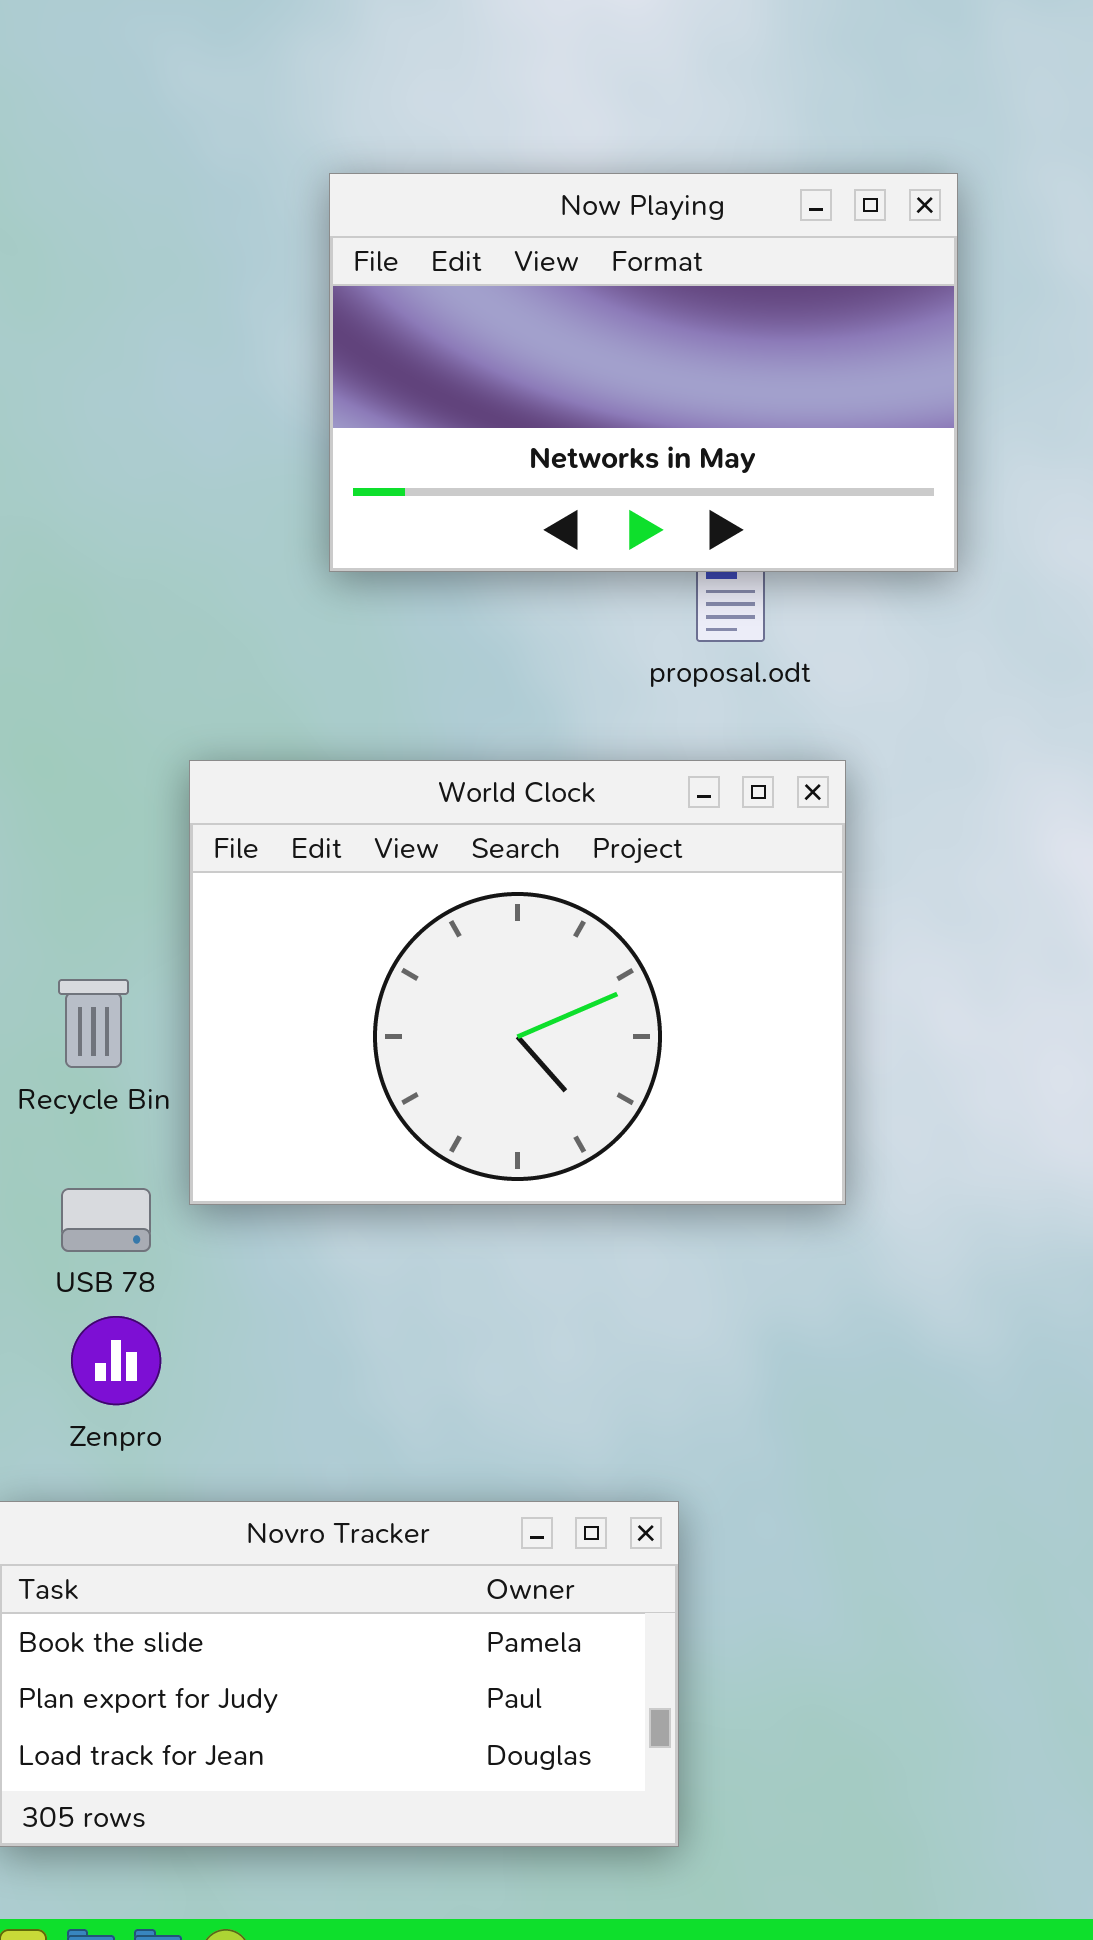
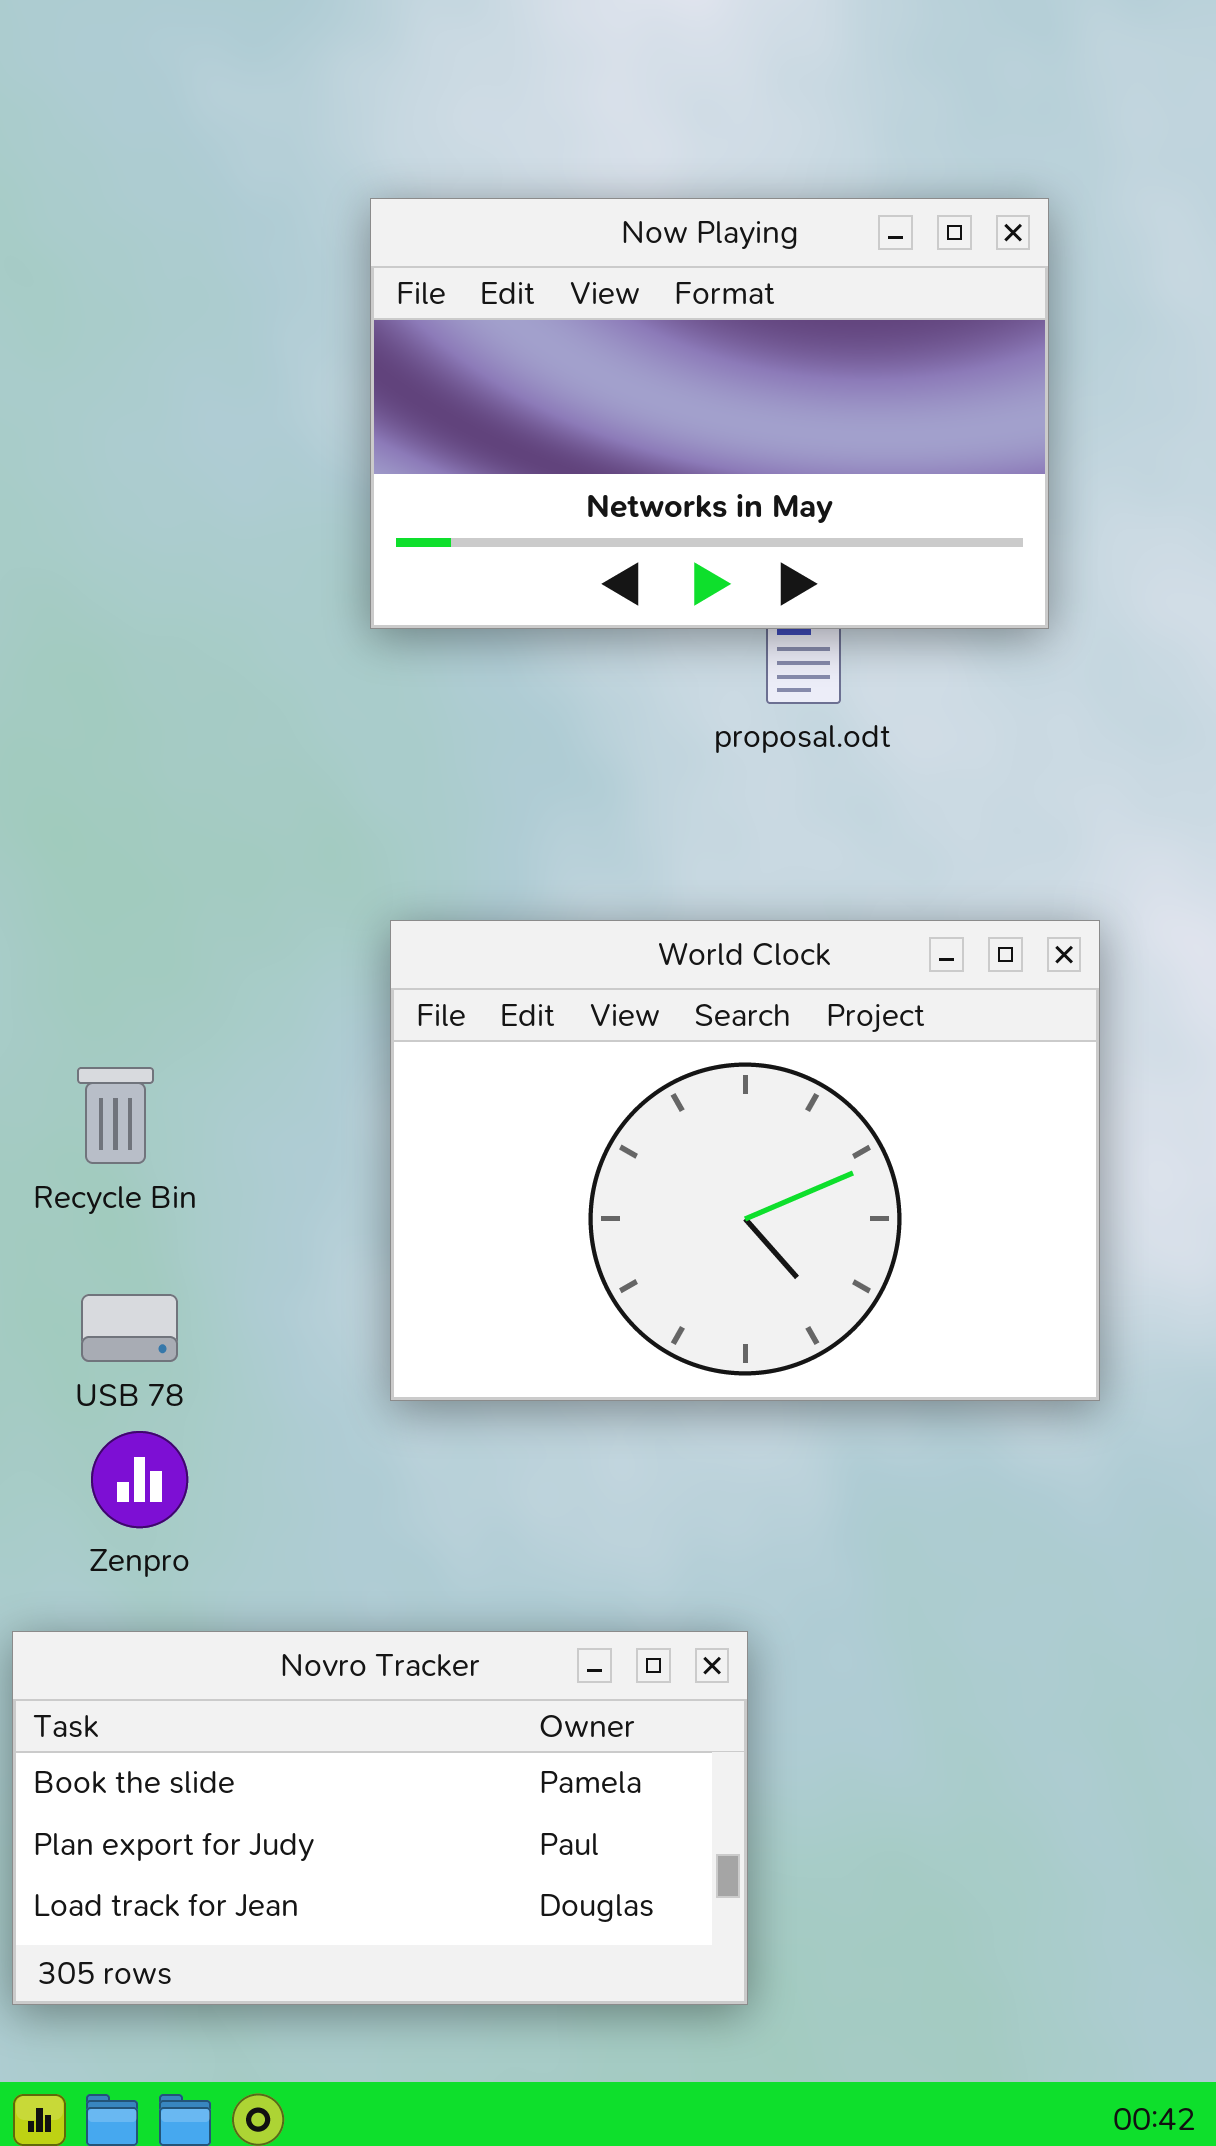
World Clock: [189,760,846,1205] -> [390,920,1100,1401], moved

